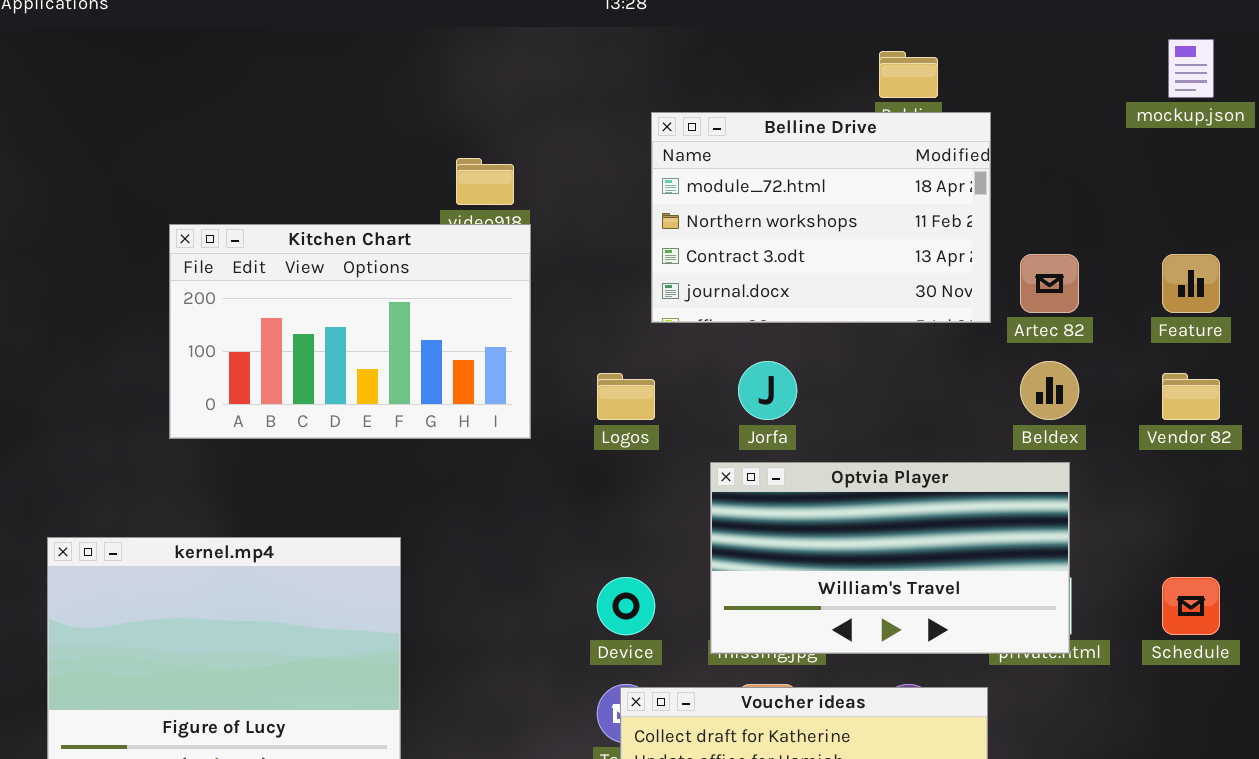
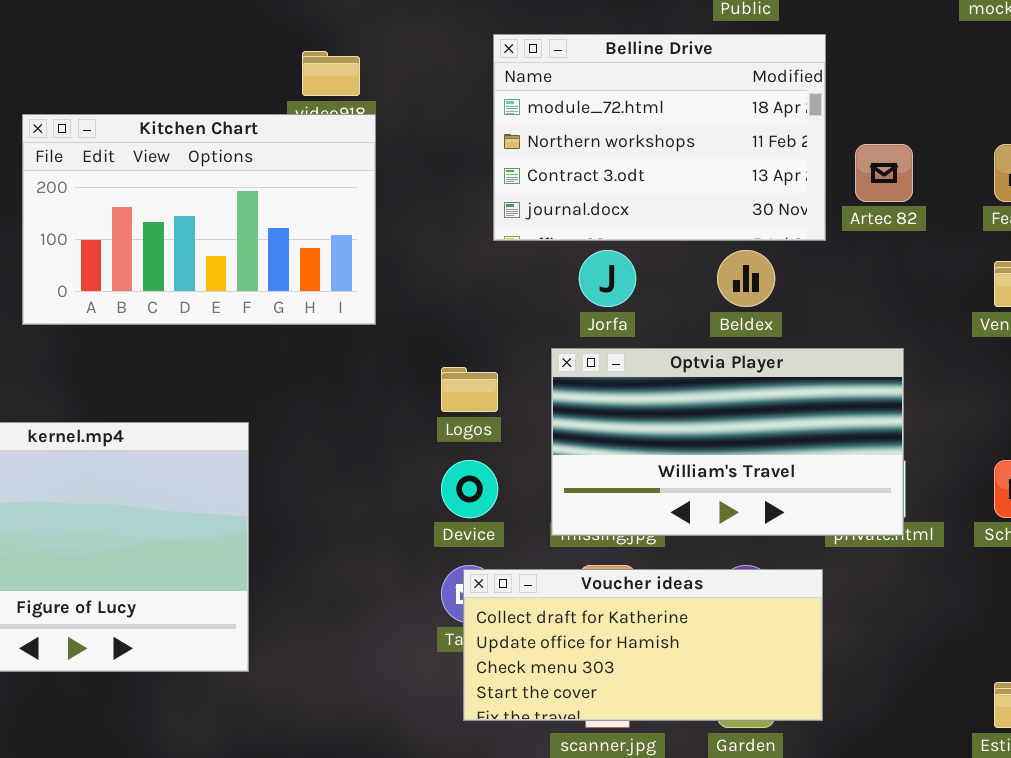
Belline Drive: [651,112,991,323] -> [493,34,826,241], moved
Beldex: [1020,361,1079,420] -> [717,250,775,307], moved
Logos: [597,373,655,420] -> [441,367,498,412], moved

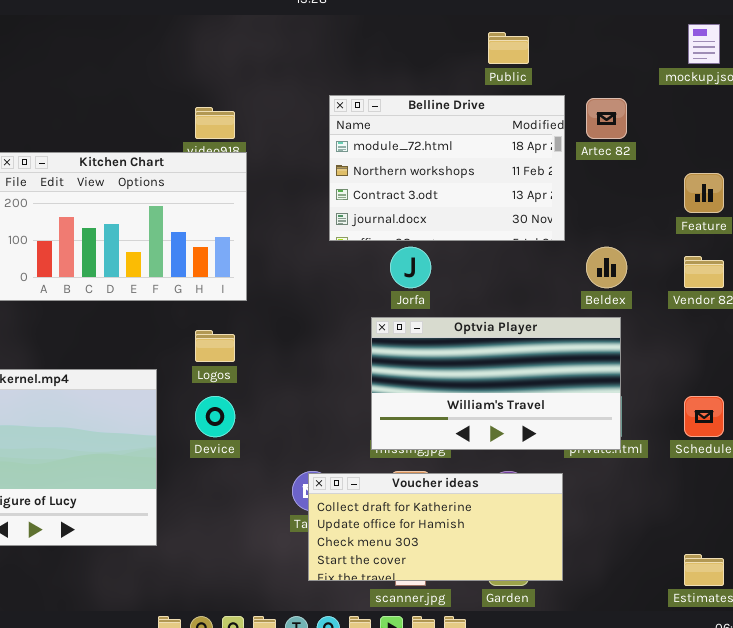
Artec 82: [855,144,913,202] -> [586,98,627,139], moved
Beldex: [717,250,775,307] -> [586,247,627,288], moved
Logos: [441,367,498,412] -> [195,330,235,362], moved
Device: [441,460,498,518] -> [195,396,235,437], moved

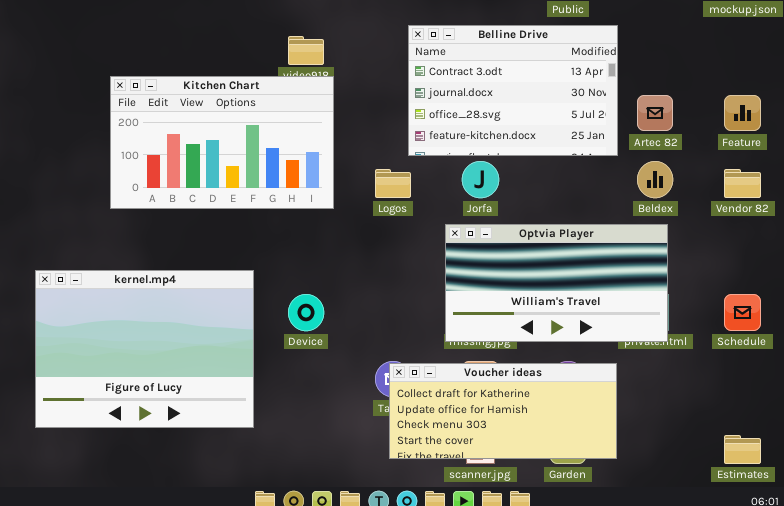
Belline Drive: [329,95,565,241] -> [408,25,618,156], scrolled down 2 rows
Artec 82: [586,98,627,139] -> [637,95,673,131], moved
Logos: [195,330,235,362] -> [375,169,411,198], moved

